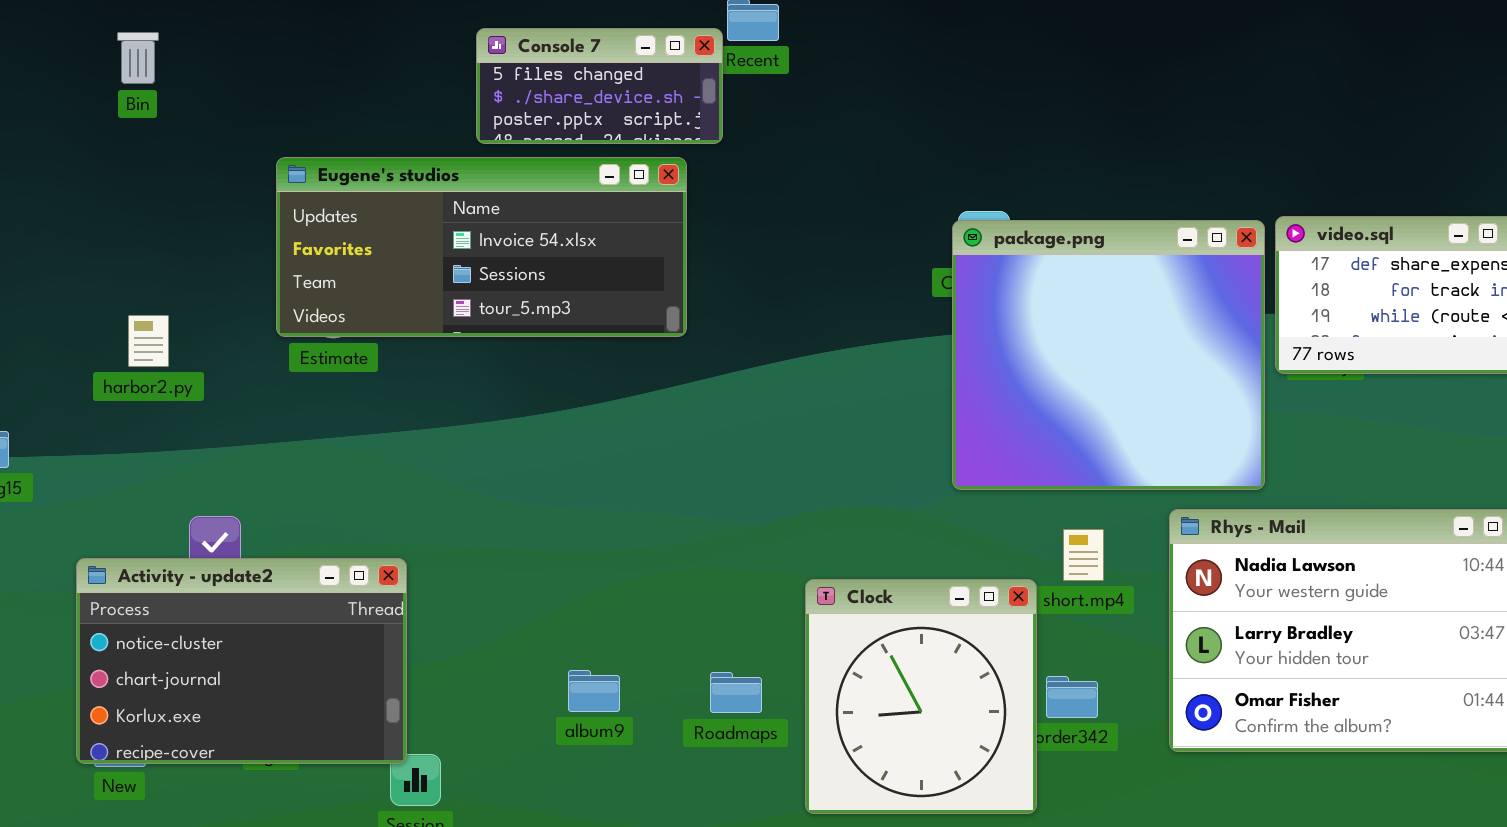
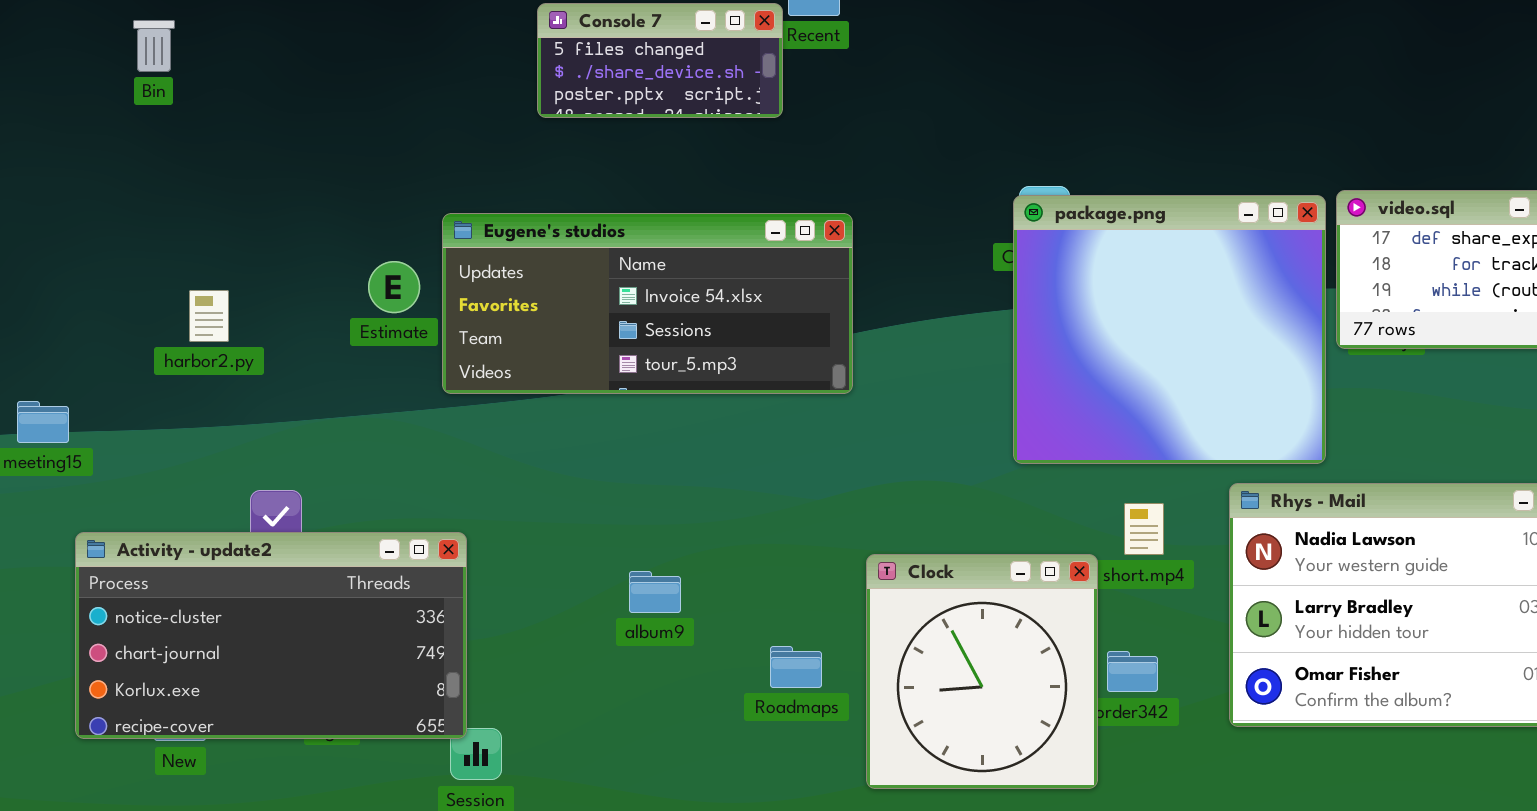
Bin: [117,32,159,84] -> [133,20,175,72], moved
Eugene's studios: [276,157,687,337] -> [442,213,853,394], moved
Activity - update2: [76,558,407,764] -> [75,532,467,739], resized
album9: [568,670,620,712] -> [629,571,681,613], moved

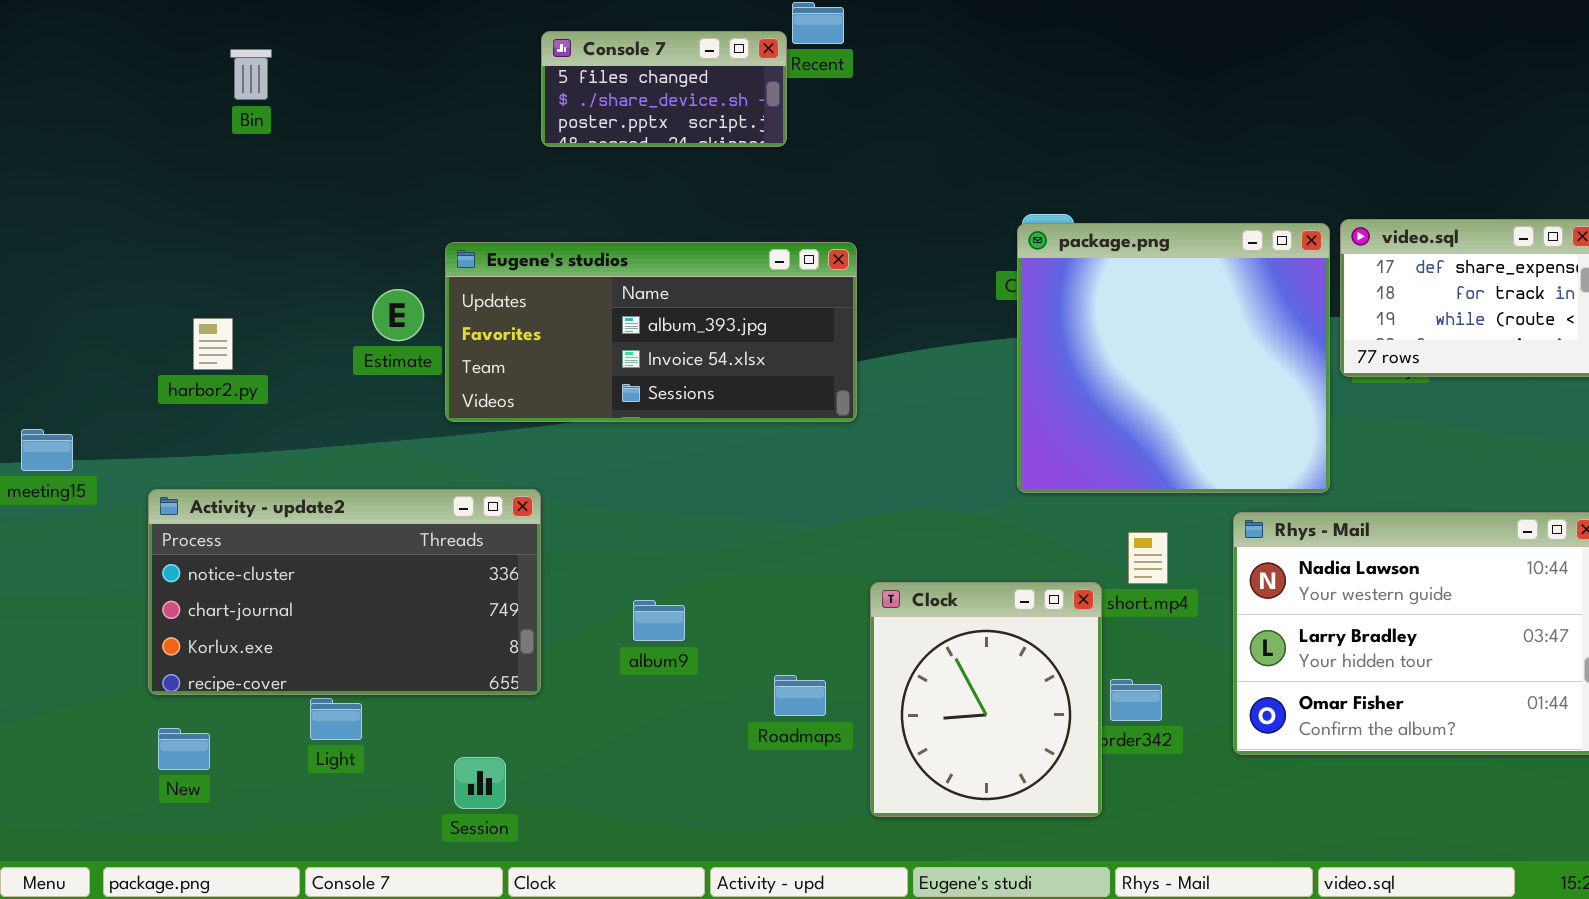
Bin: [133,20,175,72] -> [230,49,272,100], moved
Eugene's studios: [442,213,853,394] -> [445,242,857,422], scrolled up 1 row
Activity - update2: [75,532,467,739] -> [148,489,541,695], moved

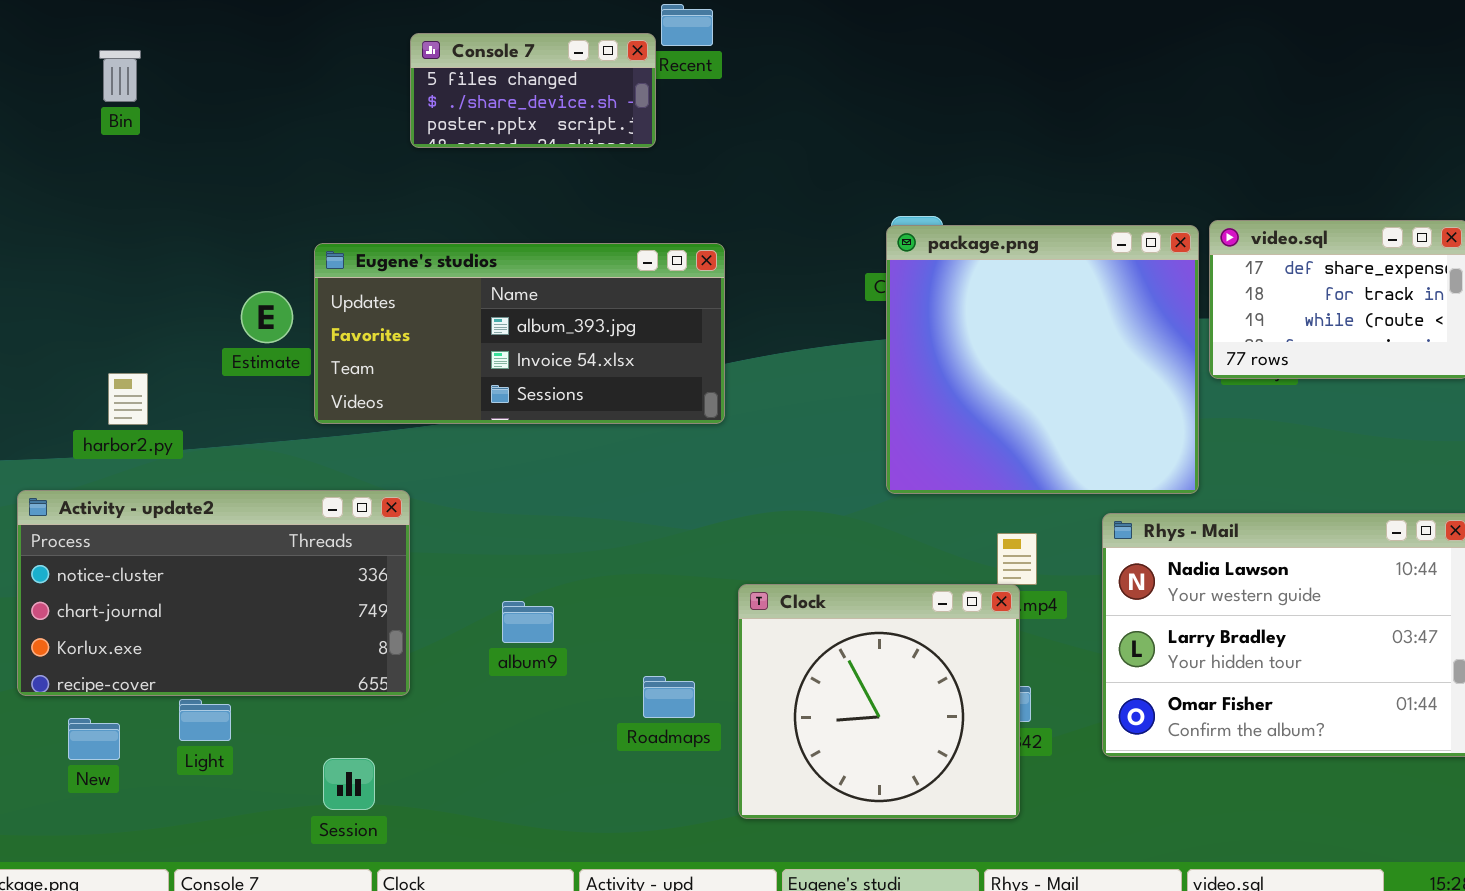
harbor2.py: [193,318,233,370] -> [108,373,148,425], moved
Clock: [870,582,1102,817] -> [738,584,1020,819], resized
New: [158,728,210,770] -> [68,718,120,760], moved

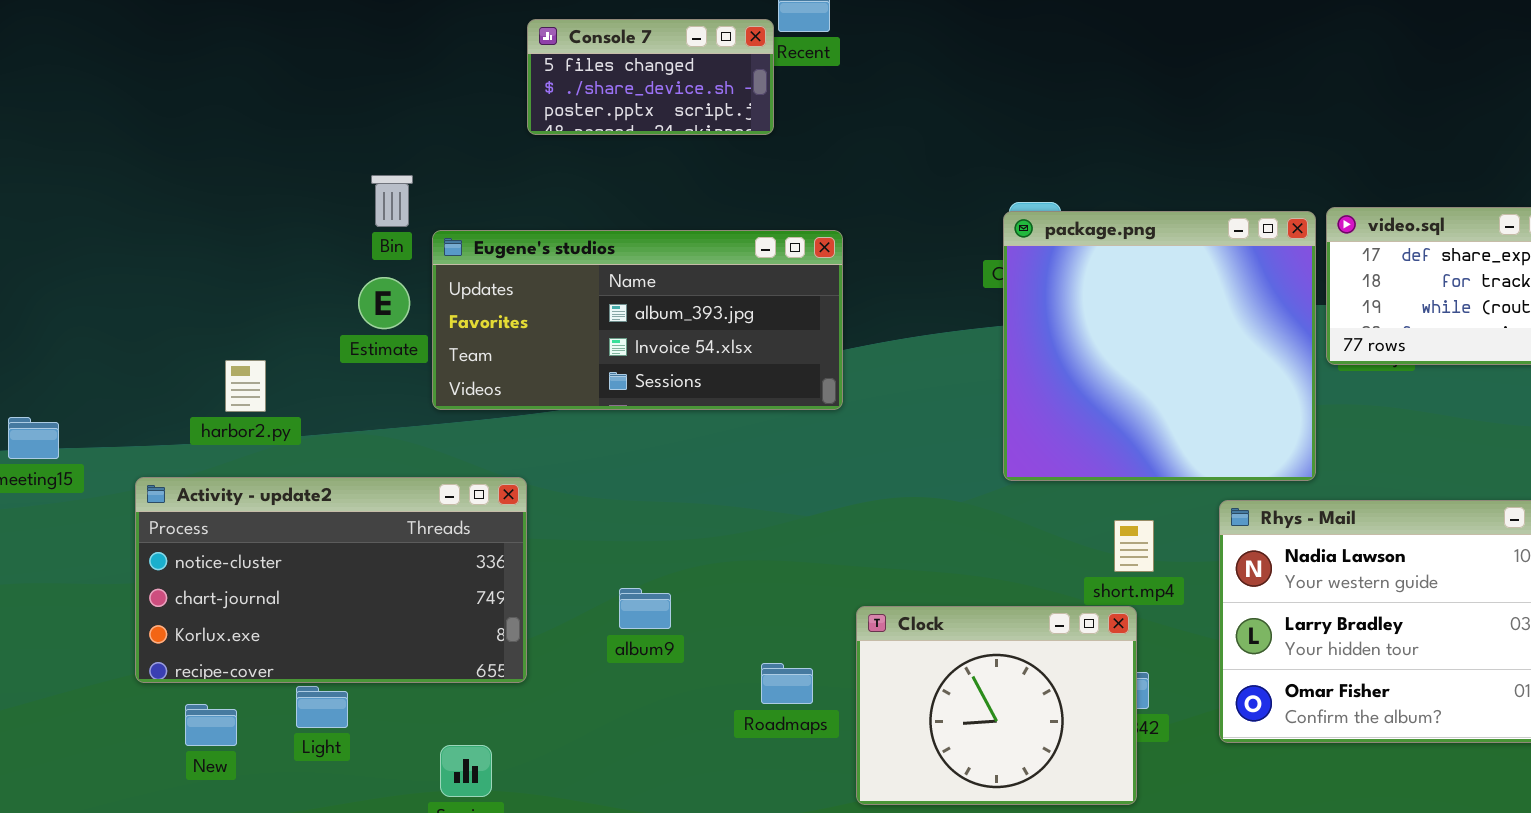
Bin: [99,50,141,102] -> [371,175,413,227], moved
Clock: [738,584,1020,819] -> [856,606,1137,805], resized

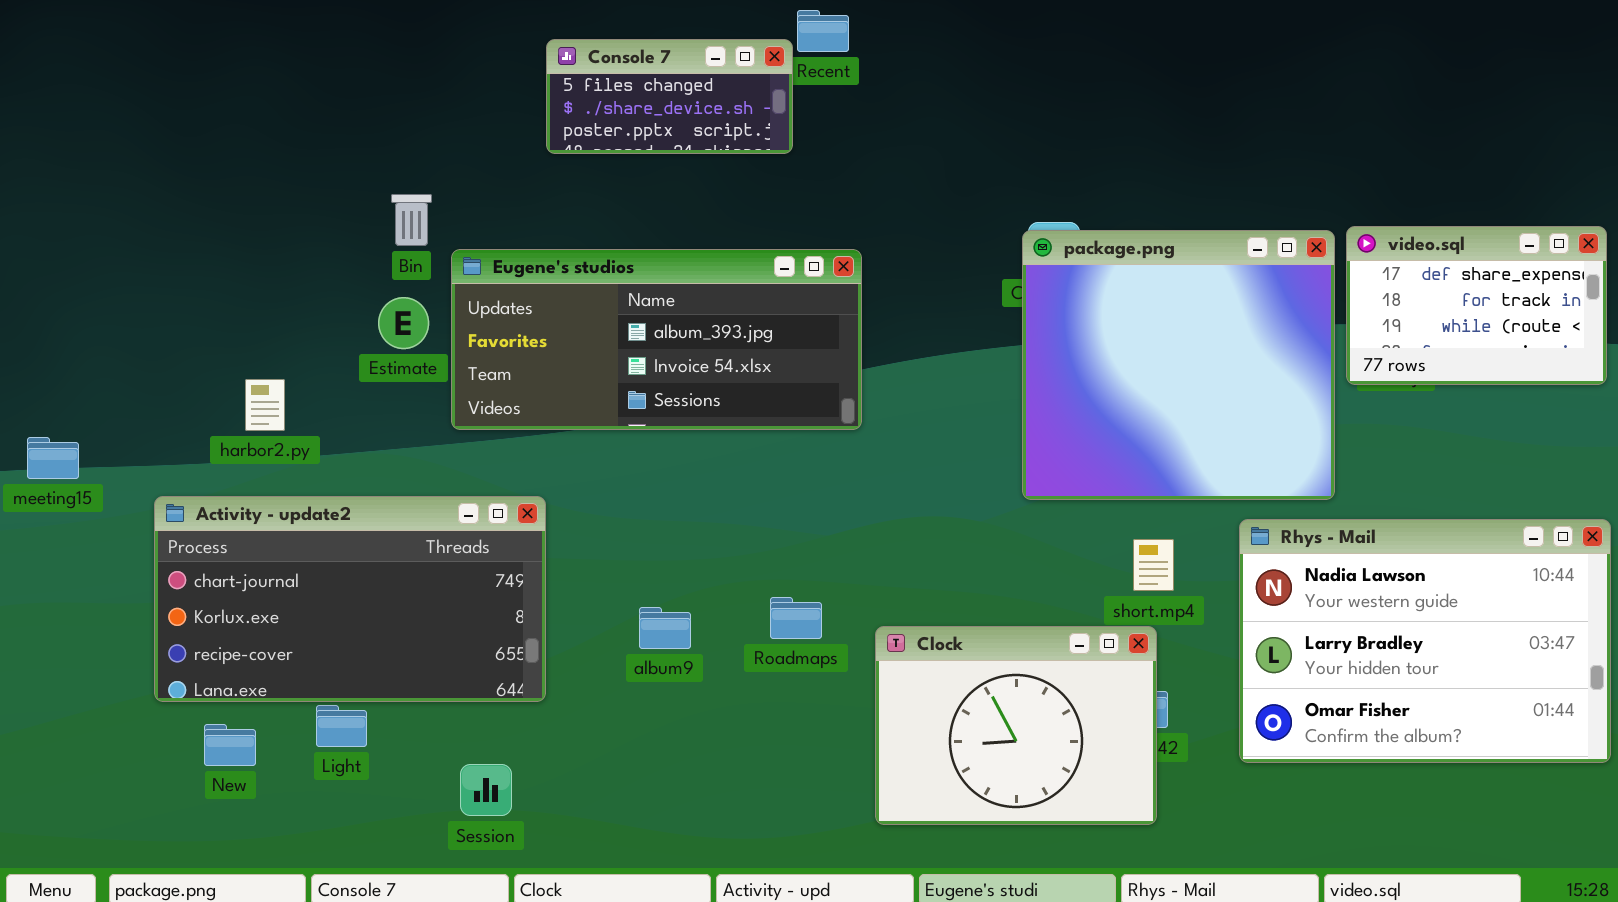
Activity - update2: [135,477,527,683] -> [154,496,546,702], scrolled down 1 row
Roadmaps: [761,663,813,704] -> [770,597,822,639], moved

